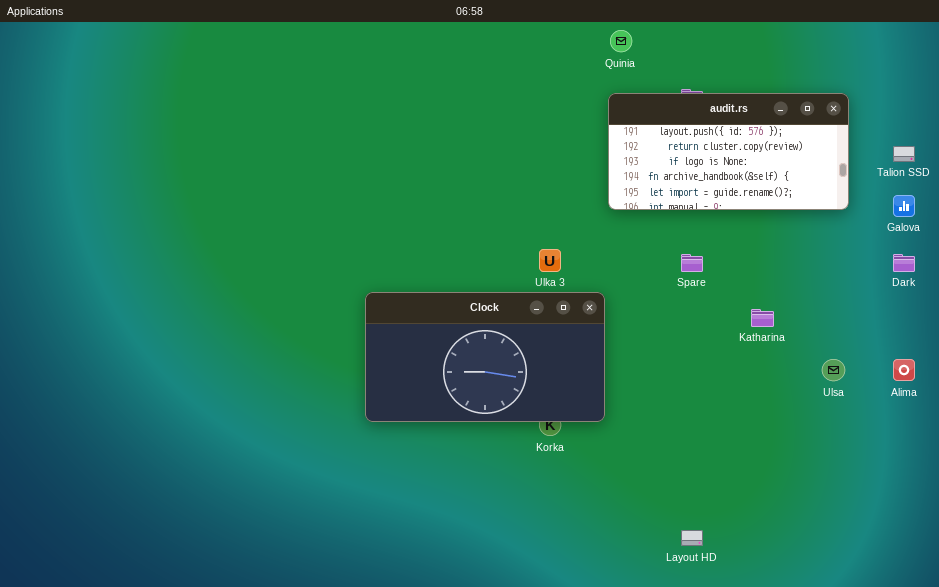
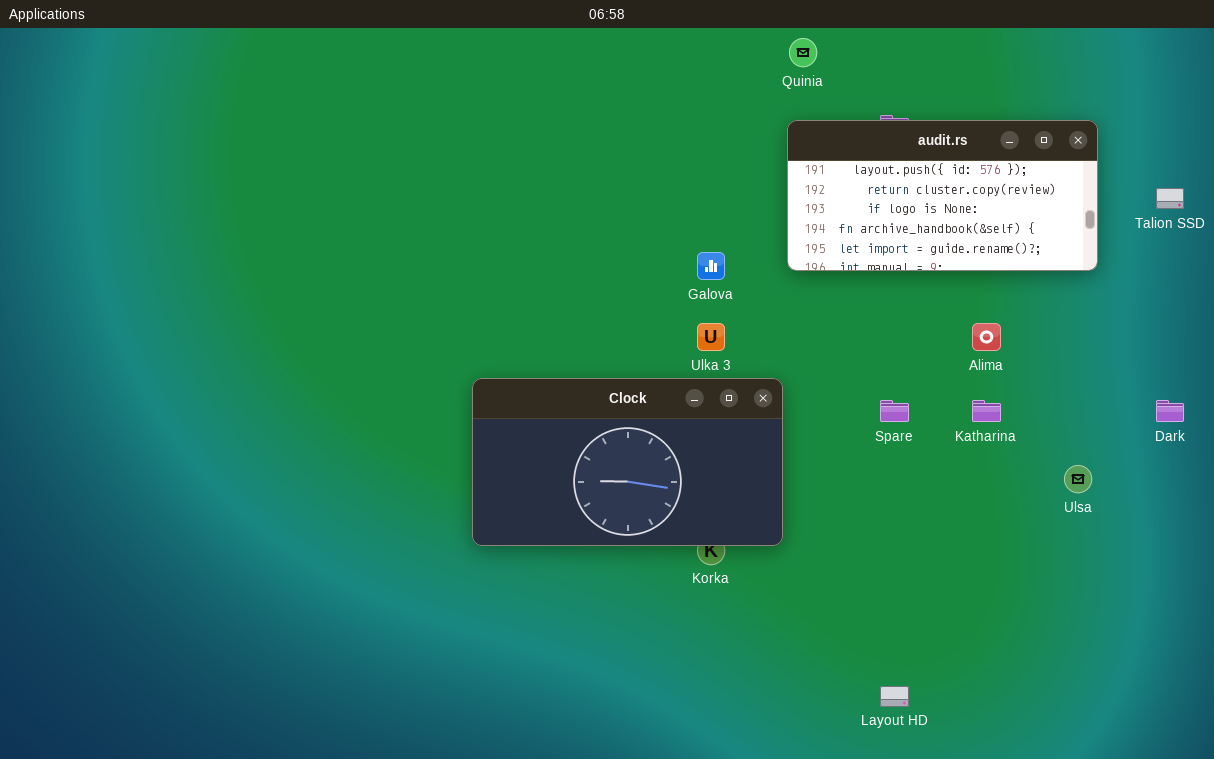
Galova: [893,195,915,217] -> [697,252,725,280], moved
Spare: [681,254,703,272] -> [880,400,909,422], moved
Dark: [893,254,915,272] -> [1156,400,1184,422], moved
Alima: [893,359,915,381] -> [972,323,1001,351], moved

